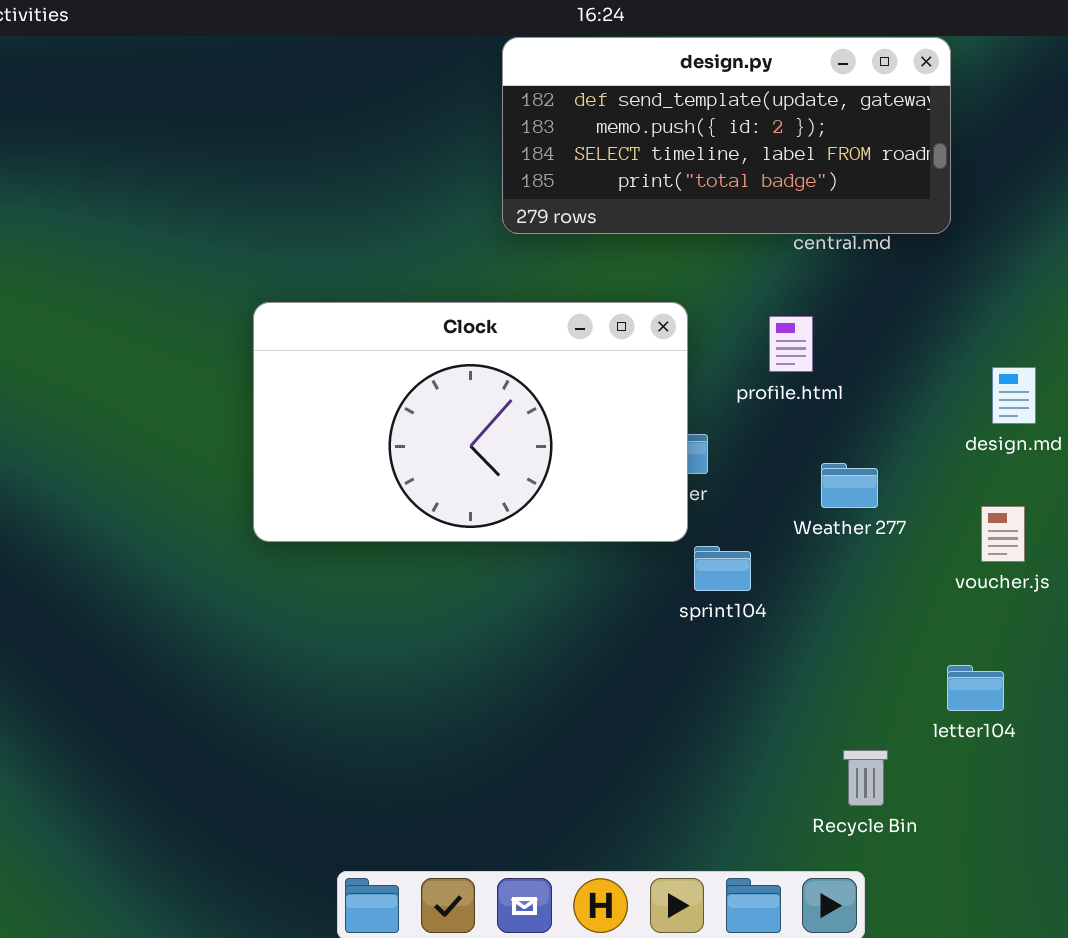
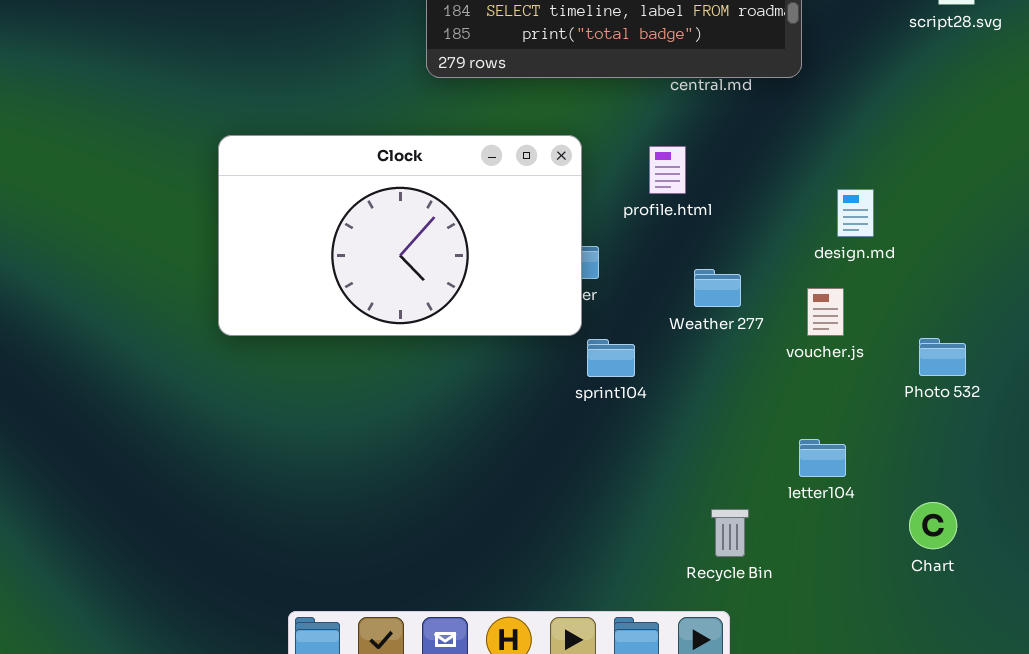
voucher.js: [981,506,1025,562] -> [807,288,844,336], moved

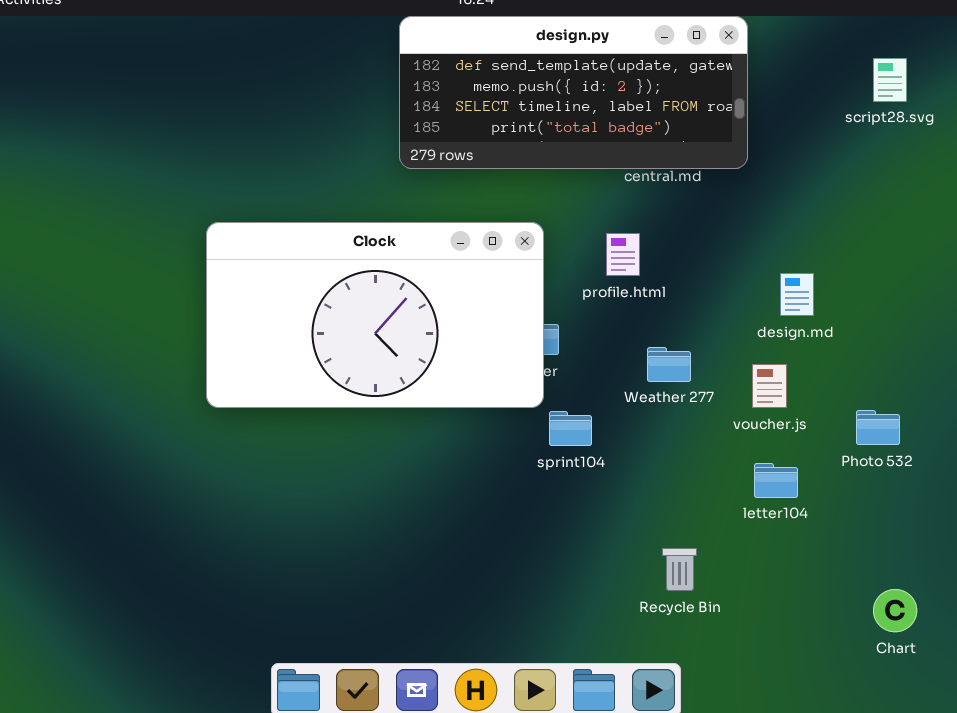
letter104: [799,439,846,477] -> [754,463,798,498], moved
Chart: [909,502,957,549] -> [873,589,917,632], moved
Recycle Bin: [711,509,749,557] -> [662,548,697,591], moved

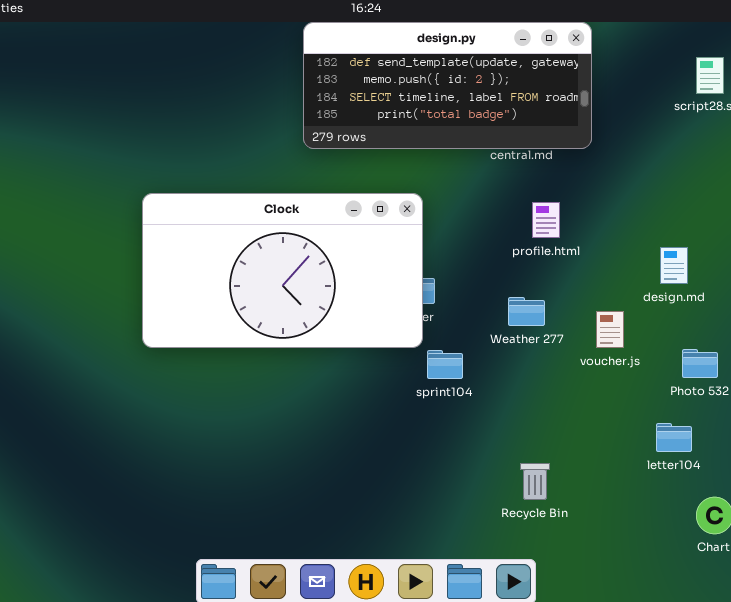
profile.html: [606,233,640,276] -> [532,202,560,238], moved
design.md: [780,273,814,316] -> [660,247,688,284], moved
letter104: [754,463,798,498] -> [656,423,692,452], moved

